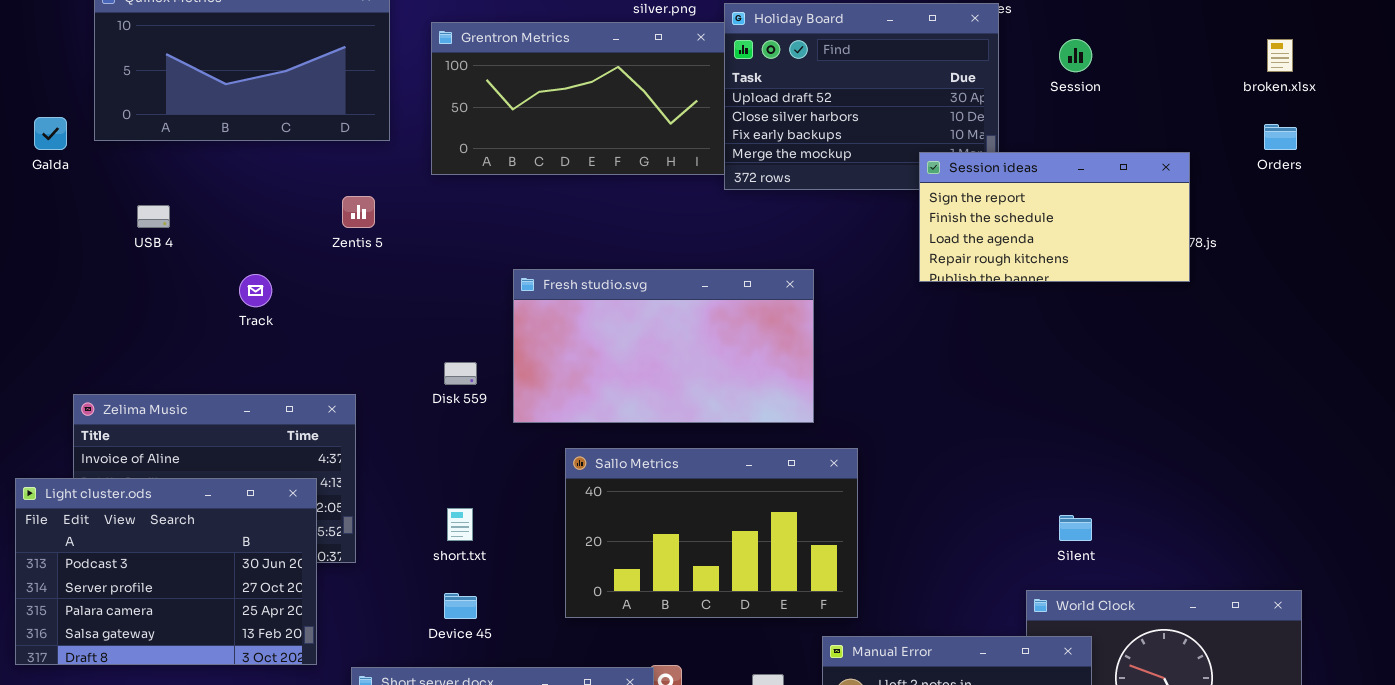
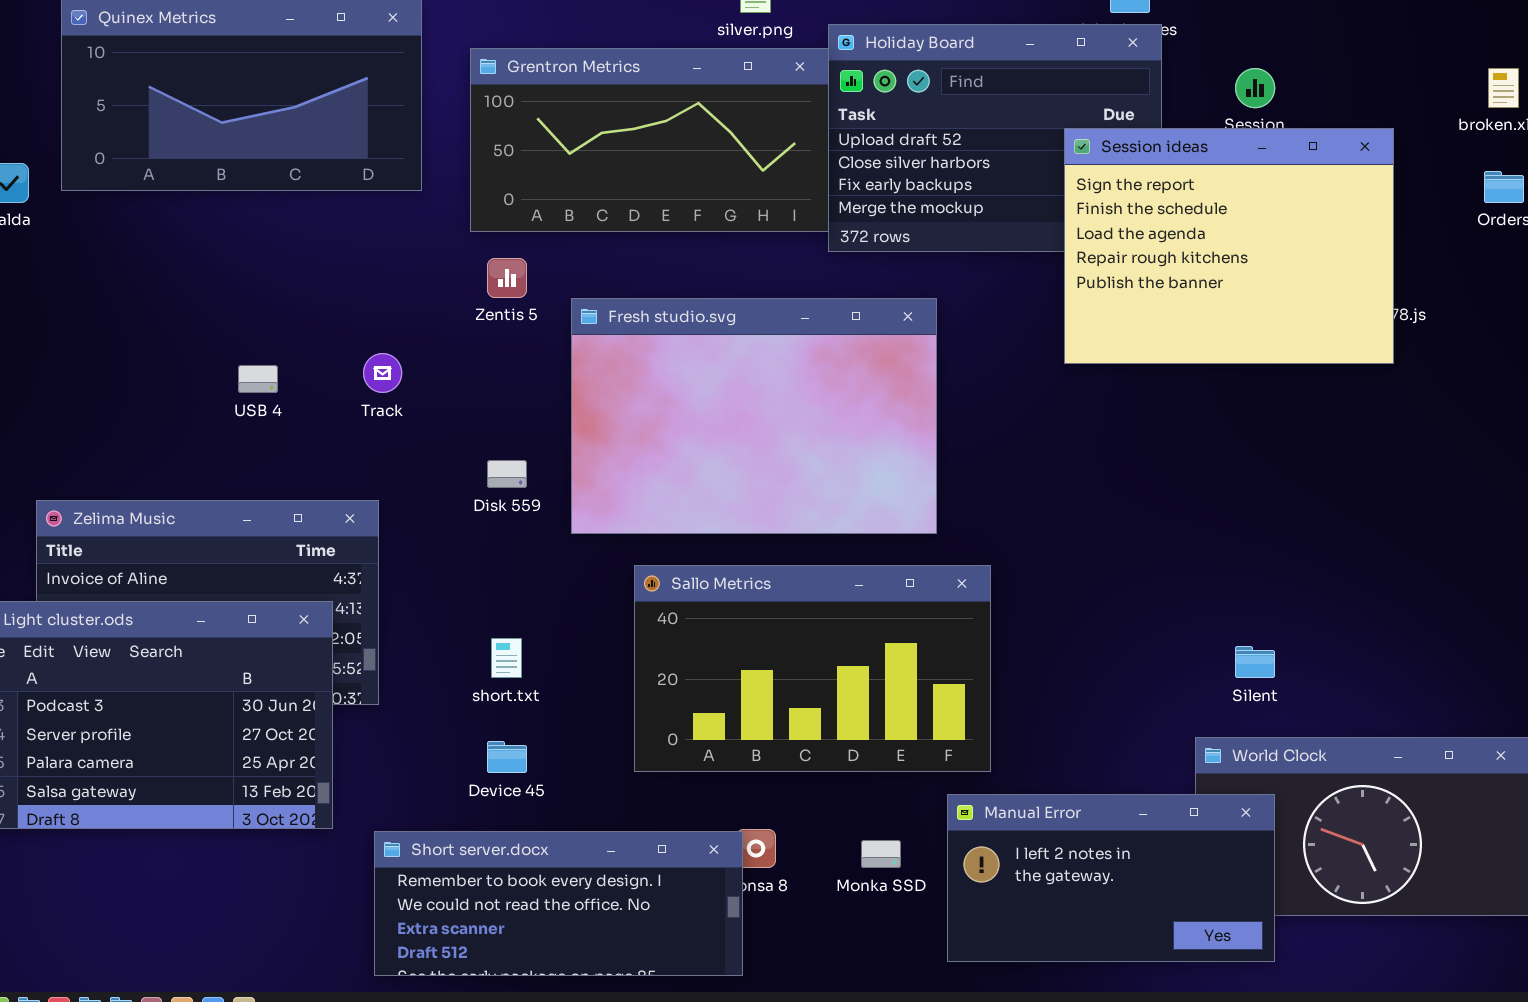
Session ideas: [919,152,1190,282] -> [1064,128,1394,364], resized
Zentis 5: [342,196,375,228] -> [487,258,527,298], moved
USB 4: [137,205,170,228] -> [238,365,278,393], moved
Fresh studio.svg: [513,269,814,423] -> [571,298,937,534], resized
Track: [239,274,272,307] -> [363,353,402,393], moved

